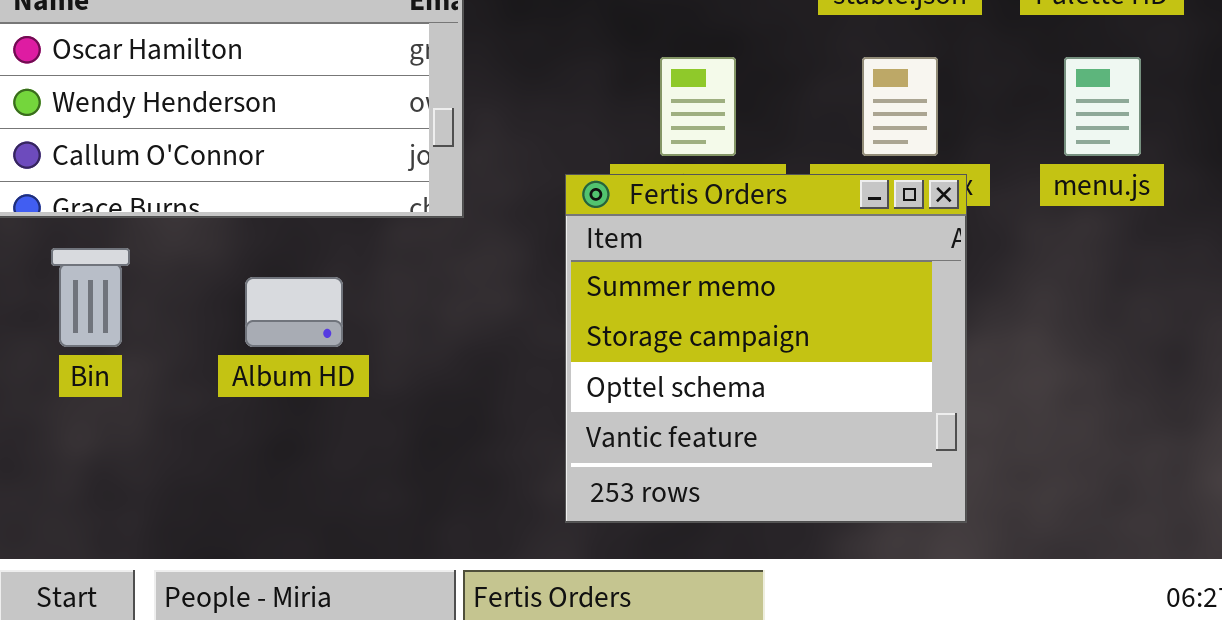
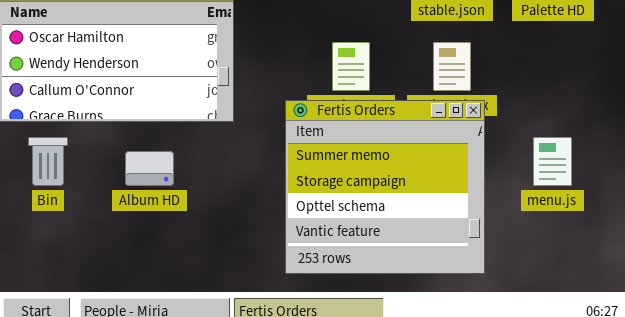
menu.js: [1064,57,1141,156] -> [533,137,572,186], moved

